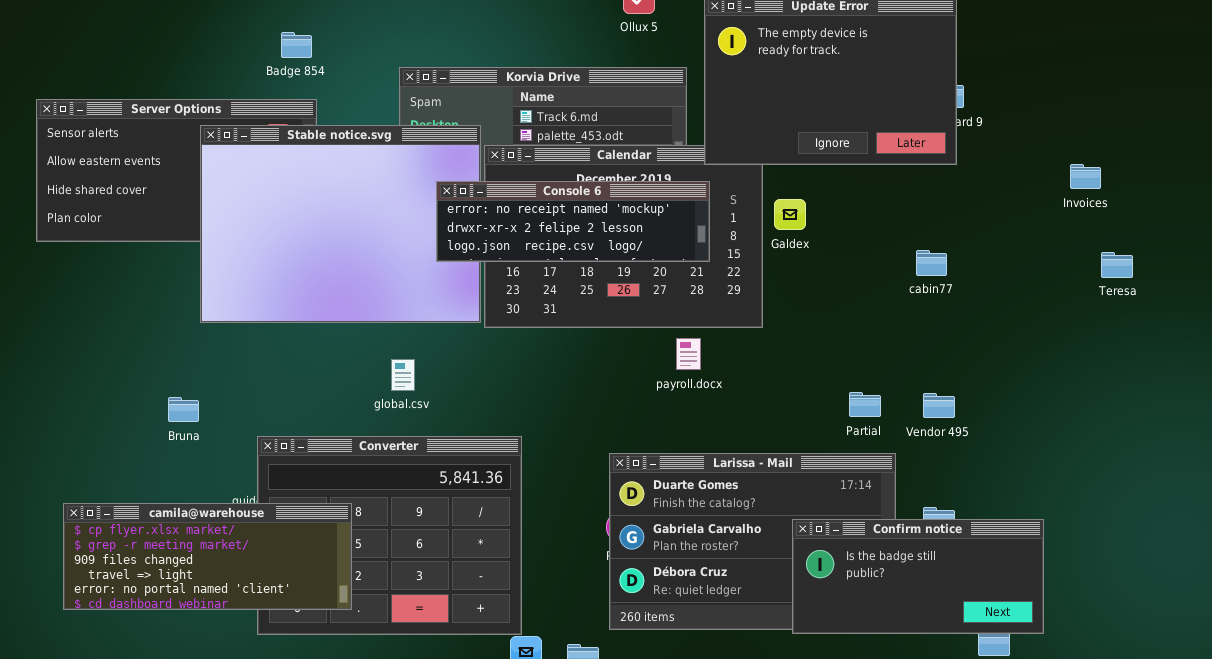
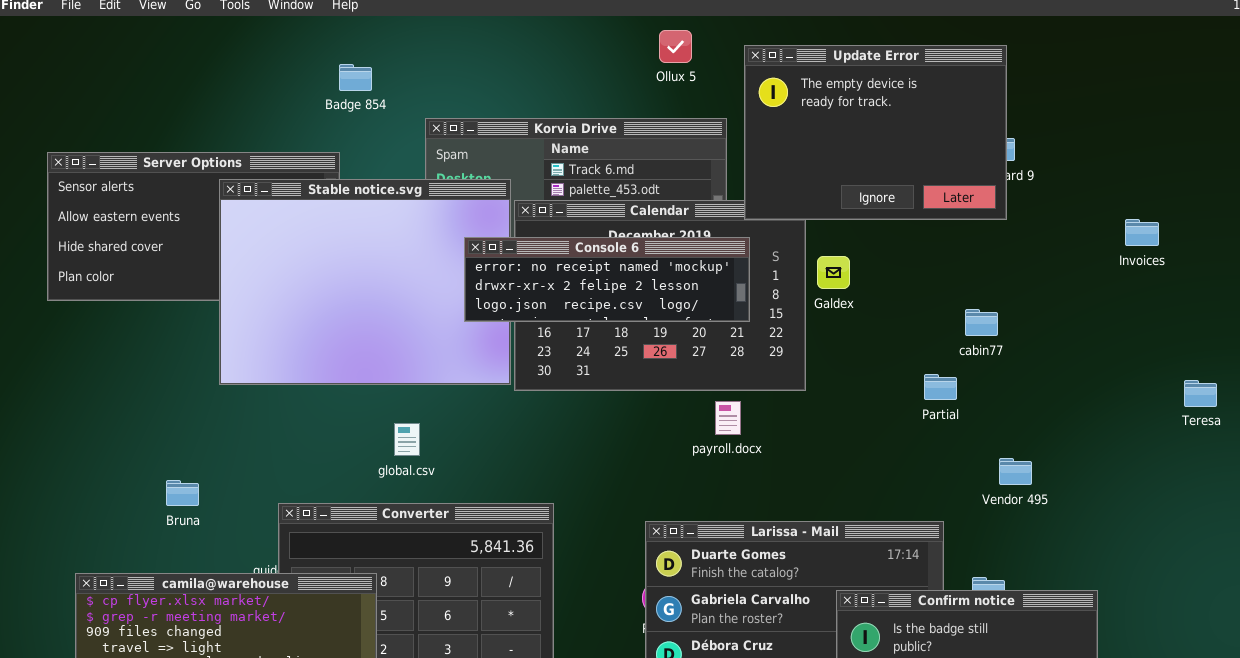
Badge 854: [281,32,312,58] -> [339,64,372,91], moved
Teresa: [1101,252,1133,278] -> [1184,380,1217,407], moved
global.csv: [391,359,415,391] -> [394,423,420,456], moved
Partial: [849,392,881,417] -> [924,374,957,400], moved
Vendor 495: [923,393,955,418] -> [999,458,1032,485], moved
Bruna: [168,397,199,422] -> [166,480,199,506], moved

